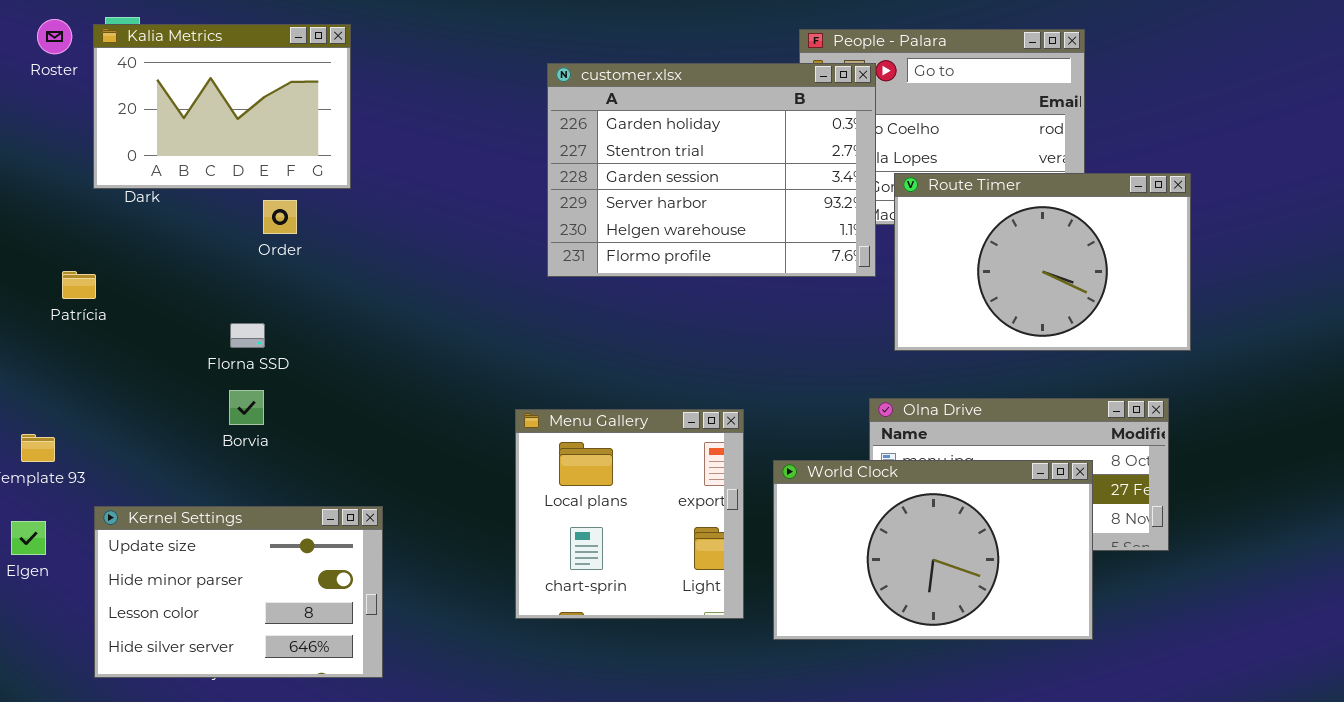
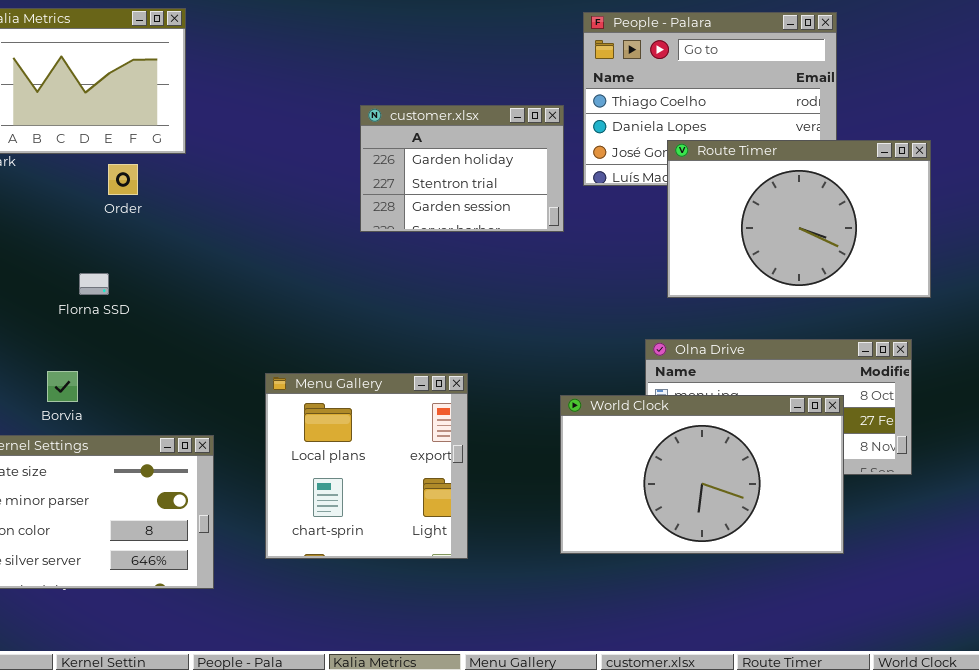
customer.xlsx: [547,63,876,277] -> [360,105,564,232], resized
Borvia: [229,390,264,425] -> [47,371,78,402], moved
Menu Gallery: [515,409,744,619] -> [265,373,468,559], moved

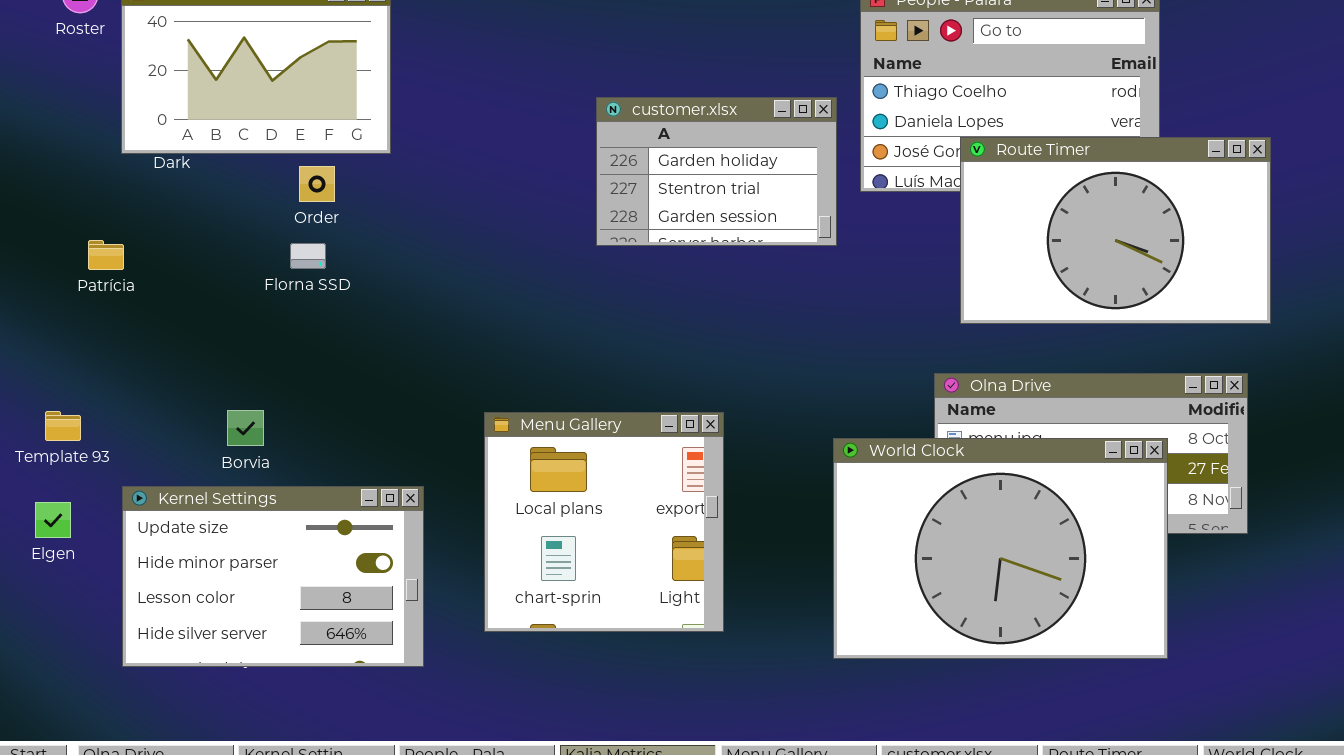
Florna SSD: [79,273,109,295] -> [290,243,326,269], moved
World Clock: [560,395,844,554] -> [833,438,1168,659], resized

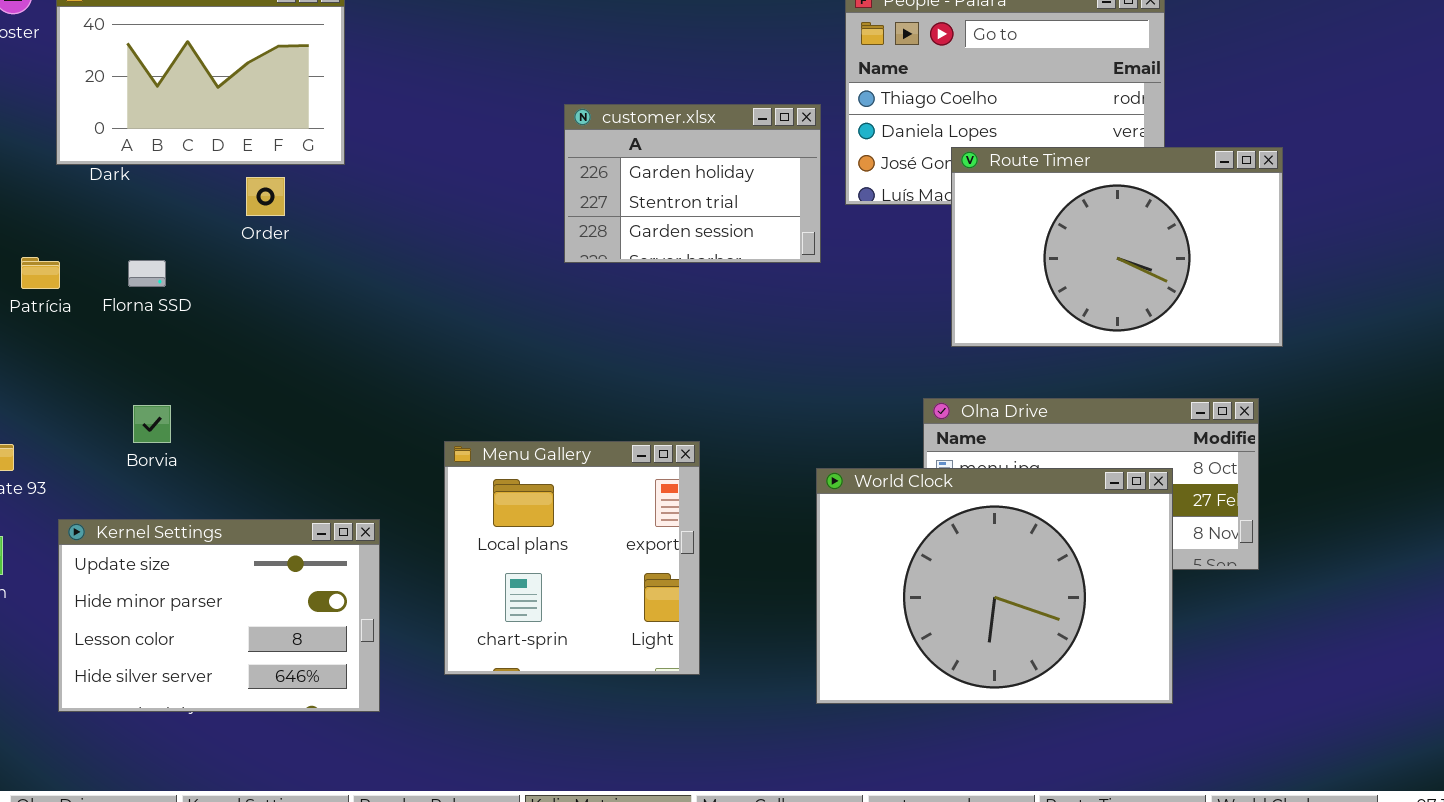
Florna SSD: [290,243,326,269] -> [128,260,166,287], moved
Borvia: [227,410,264,446] -> [133,405,171,443], moved

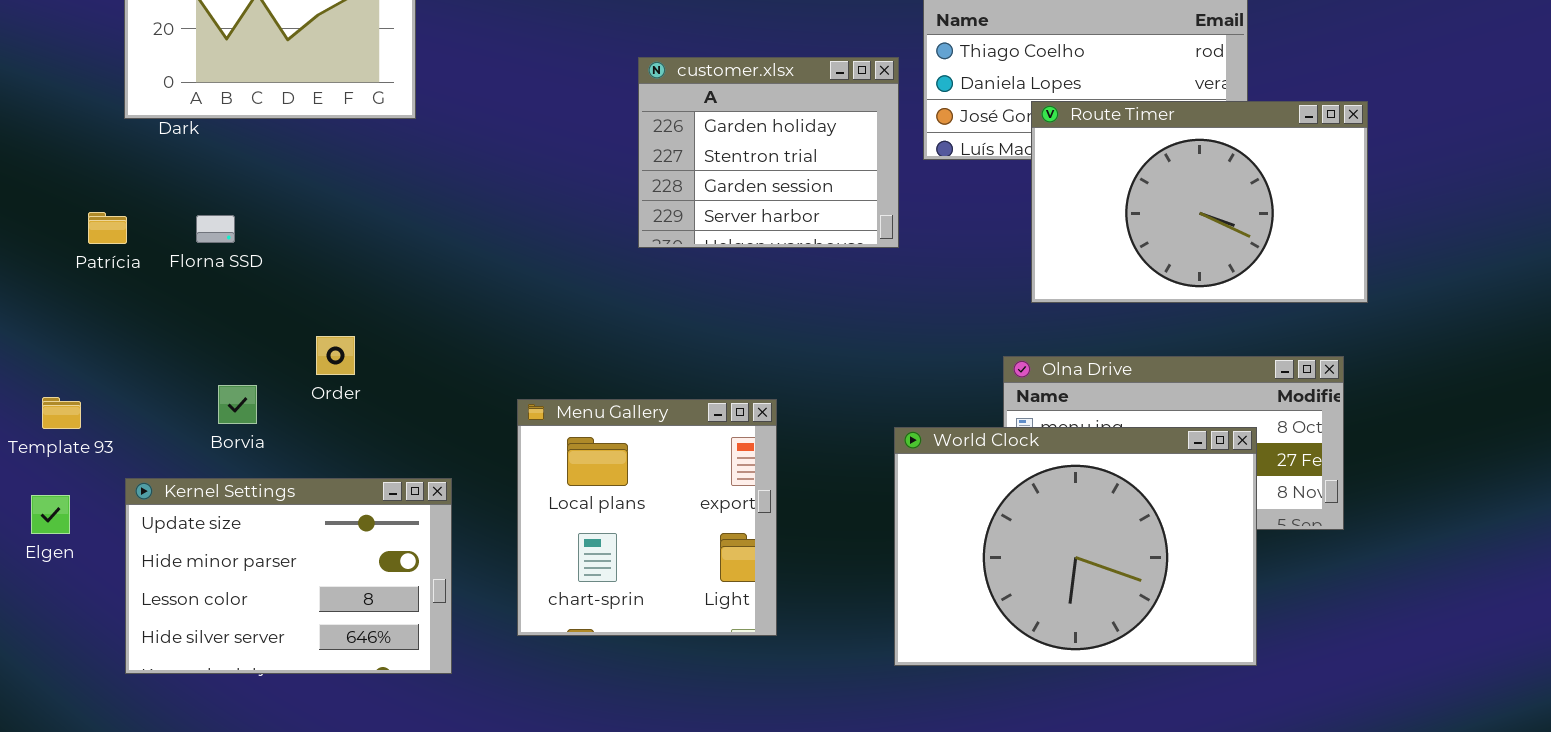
customer.xlsx: [564,104,821,263] -> [638,57,899,248], resized
Order: [246,177,285,216] -> [316,336,355,375], moved
Borvia: [133,405,171,443] -> [218,385,257,424], moved

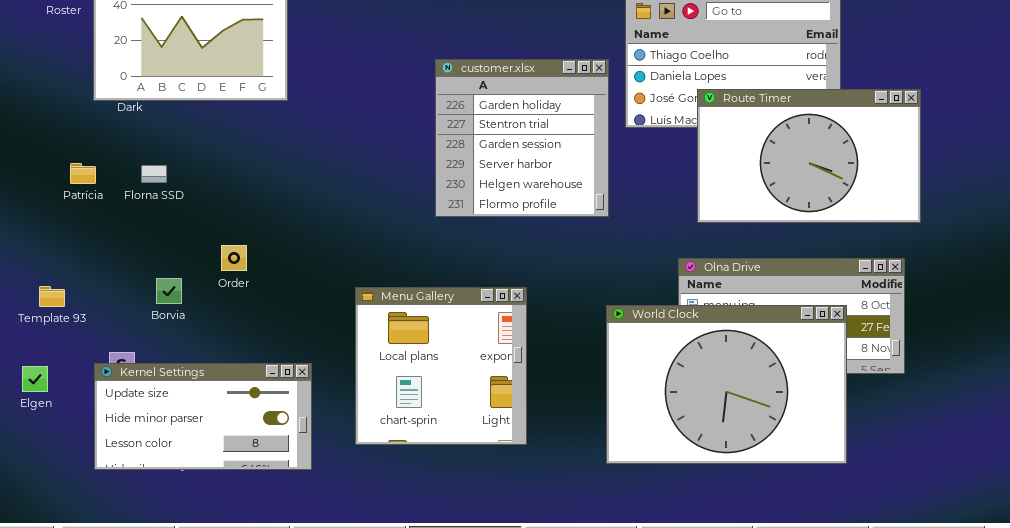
customer.xlsx: [638,57,899,248] -> [435,59,609,217], resized
Kernel Settings: [125,478,452,674] -> [94,363,312,470], resized
Elgen: [31,495,70,534] -> [22,366,48,392], moved

